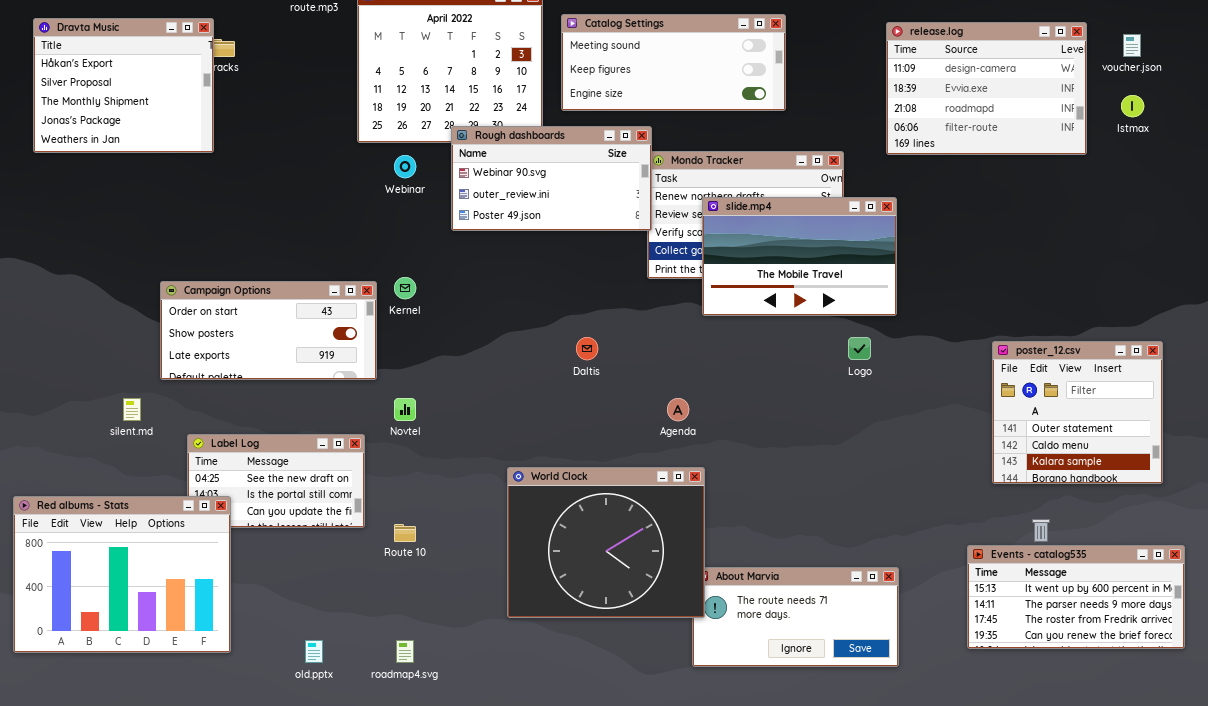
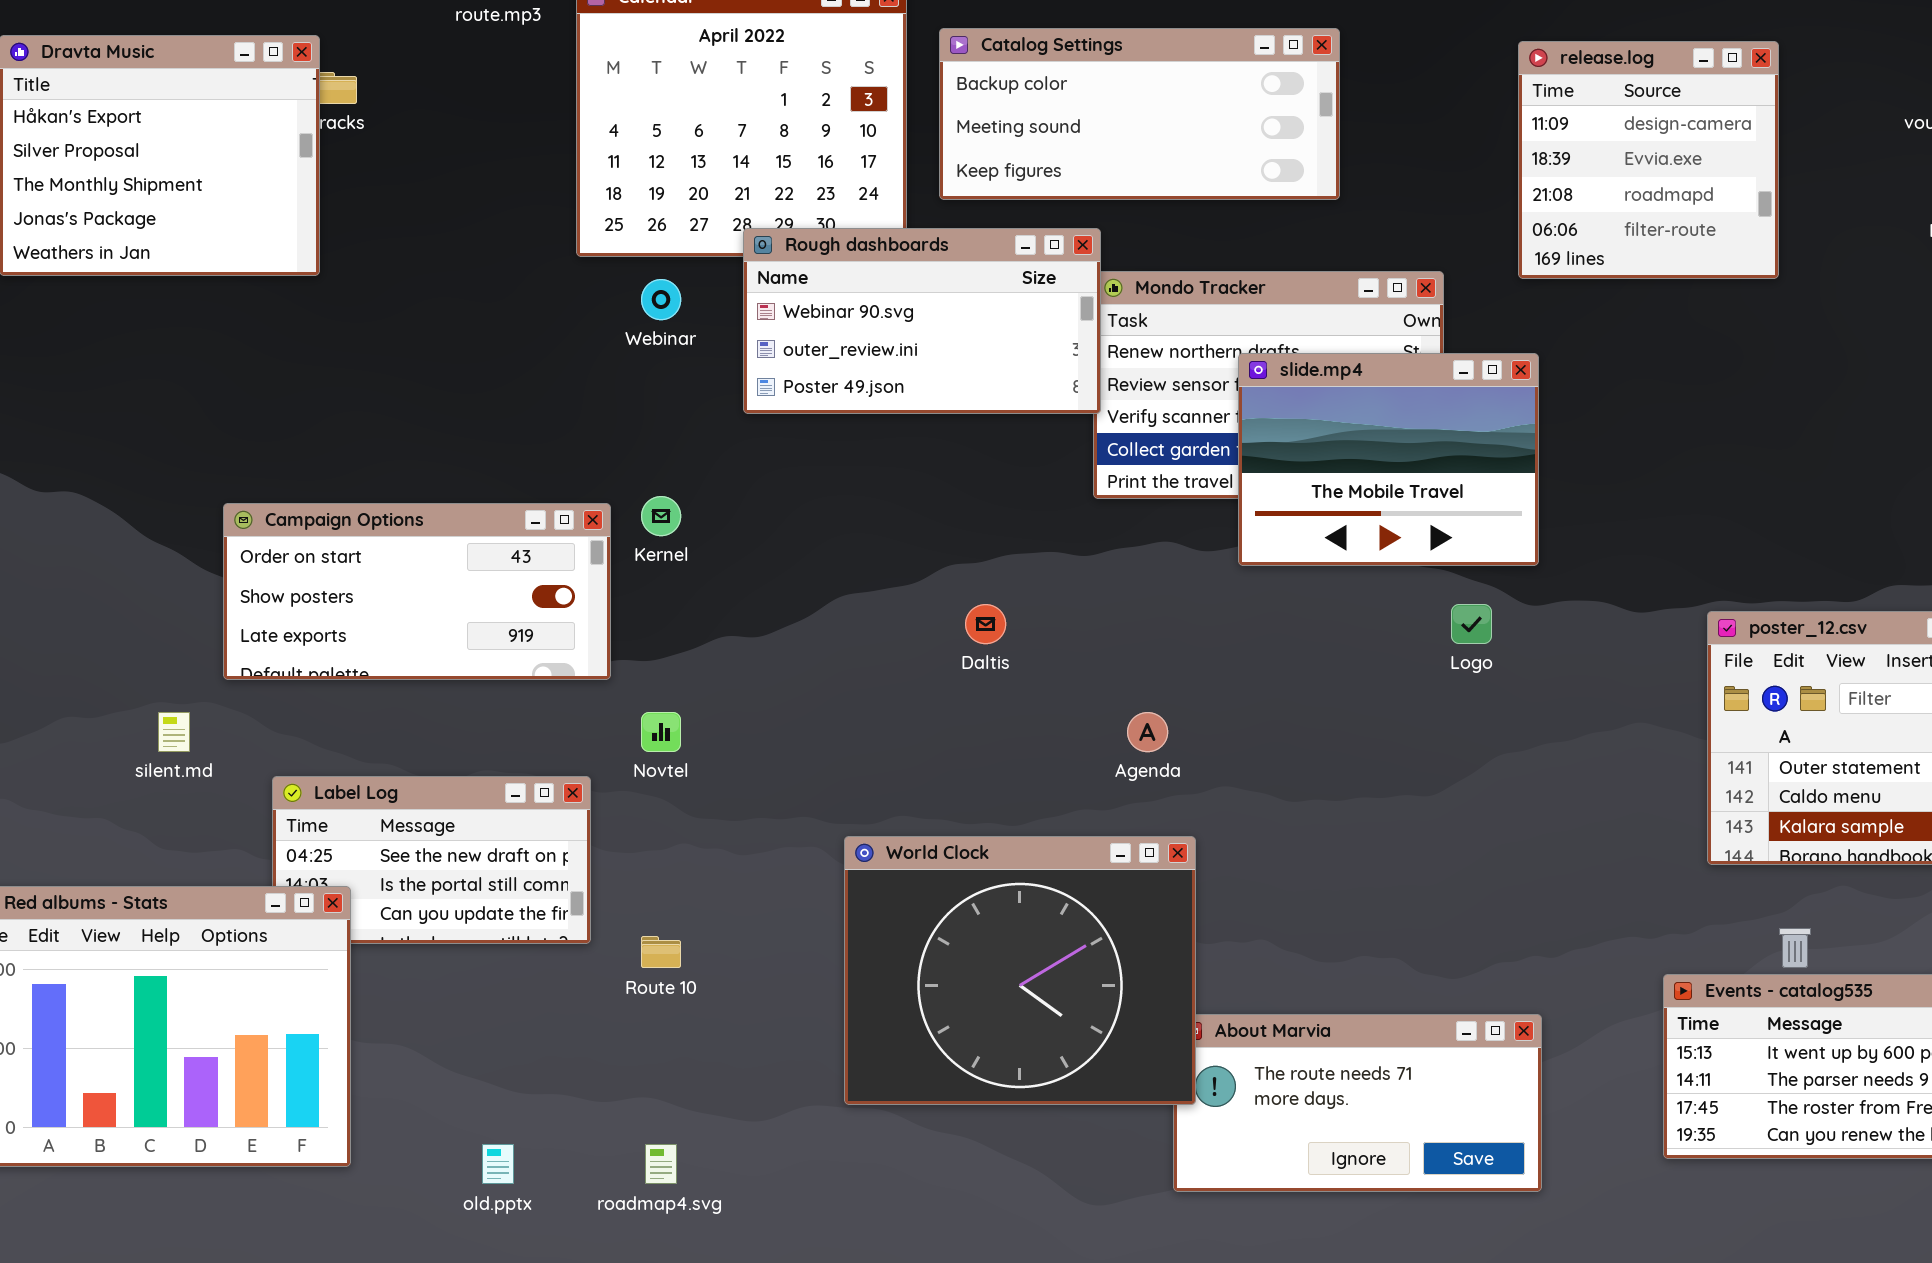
Catalog Settings: [561,14,786,111] -> [939,28,1340,200], scrolled up 1 row
release.log: [886,22,1087,155] -> [1518,41,1779,279], resized
slide.mp4: [702,197,897,316] -> [1238,353,1539,566], resized

